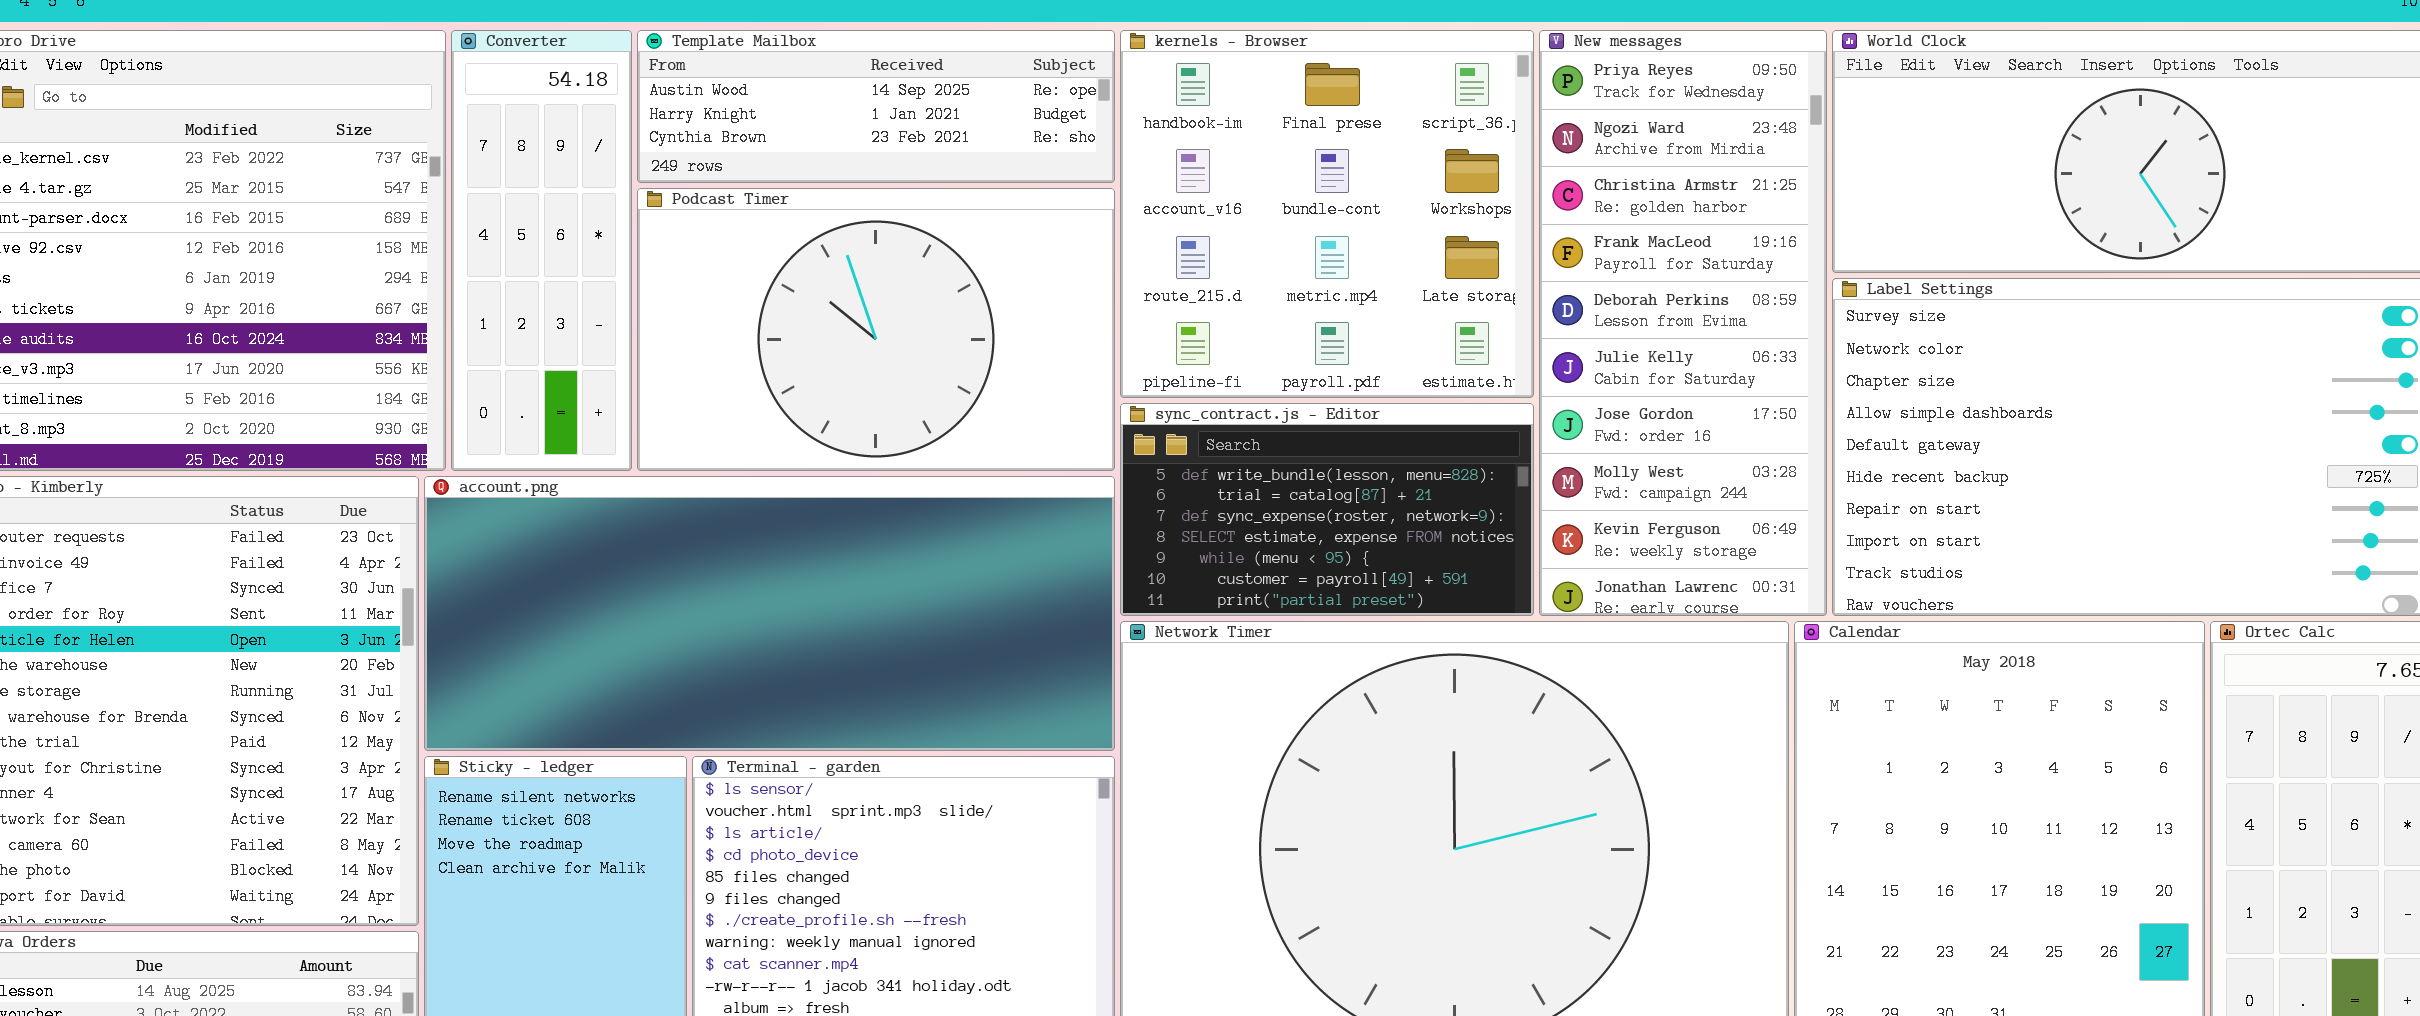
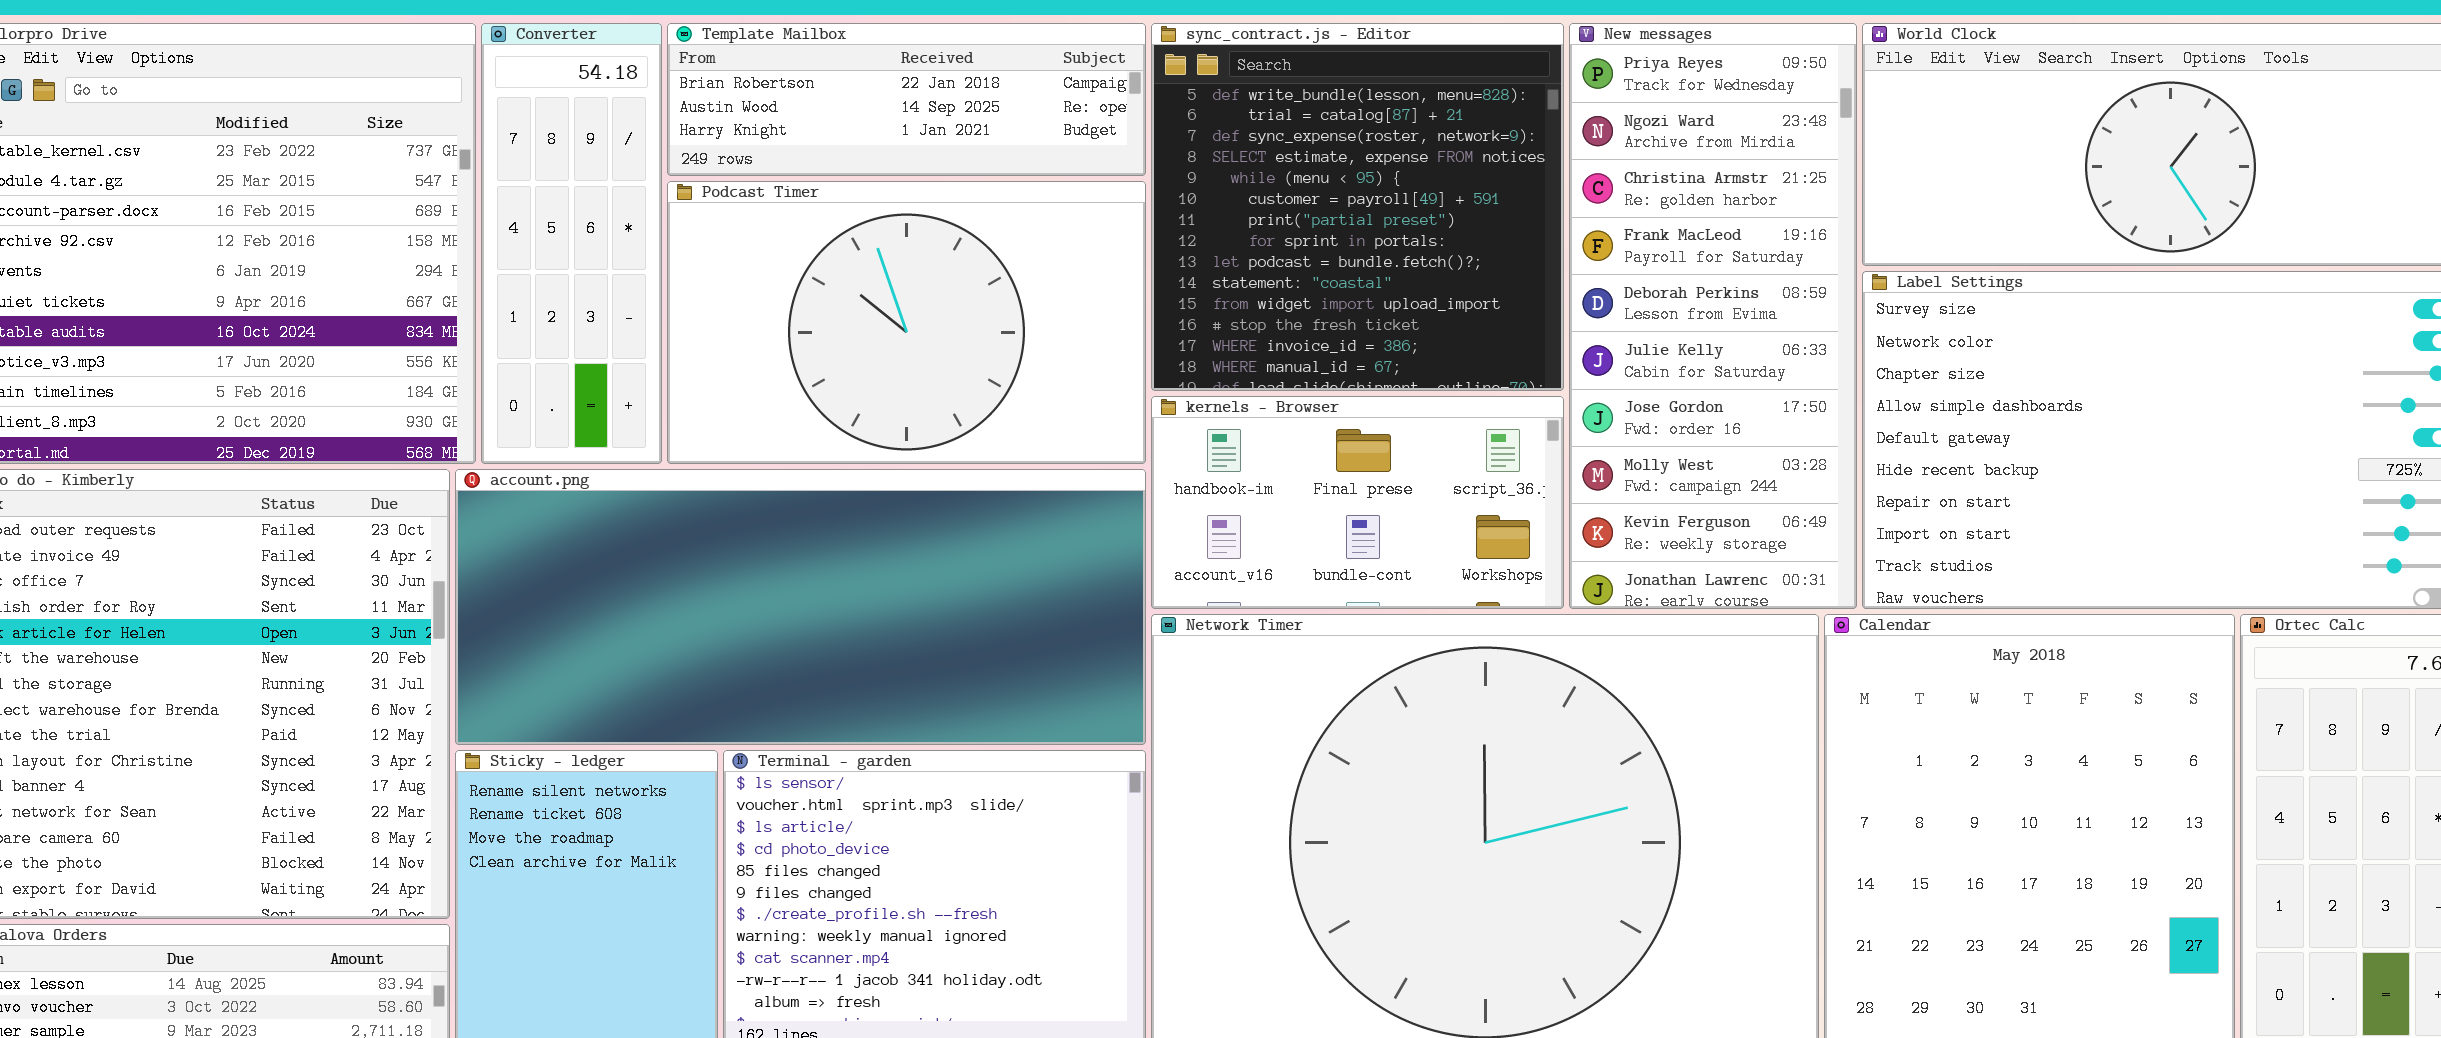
Template Mailbox: [637,30,1115,183] -> [667,23,1146,176], scrolled up 1 row
kernels - Browser: [1120,30,1534,398] -> [1151,396,1564,609], moved, resized
sync_contract.js - Editor: [1120,403,1534,616] -> [1151,23,1564,391], moved, resized

